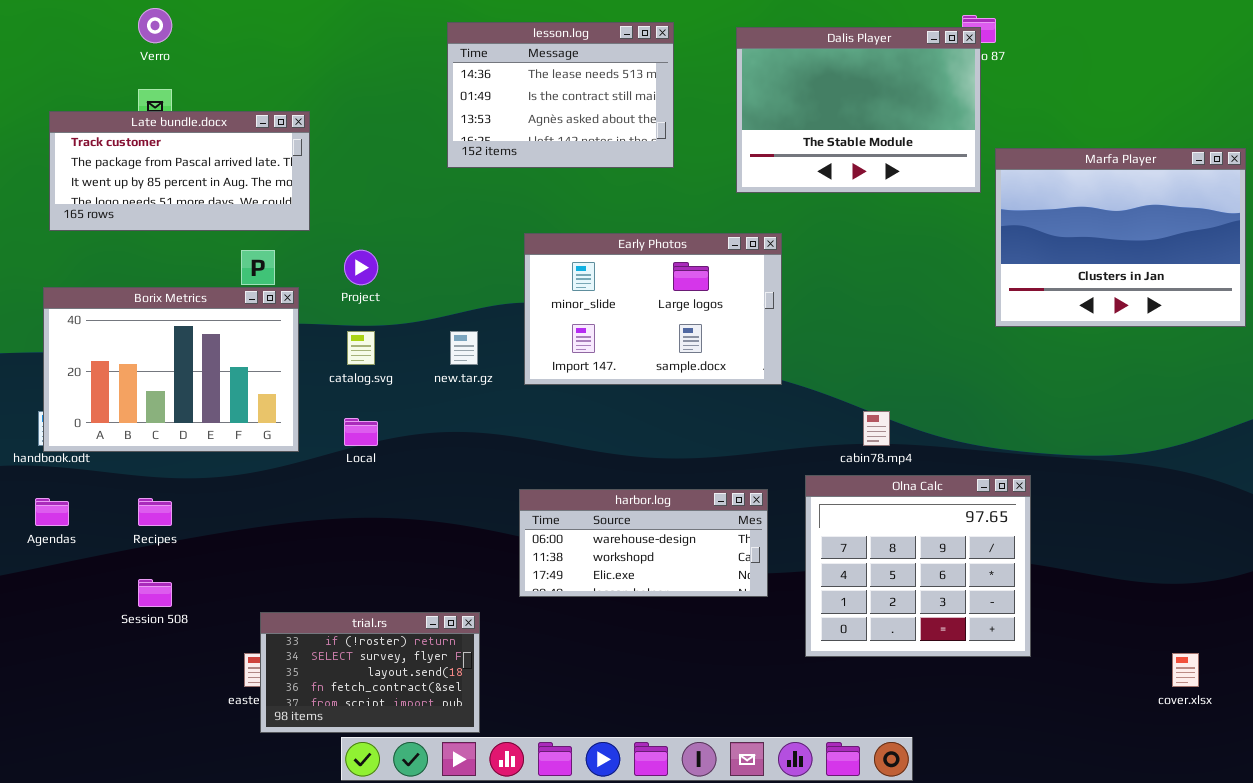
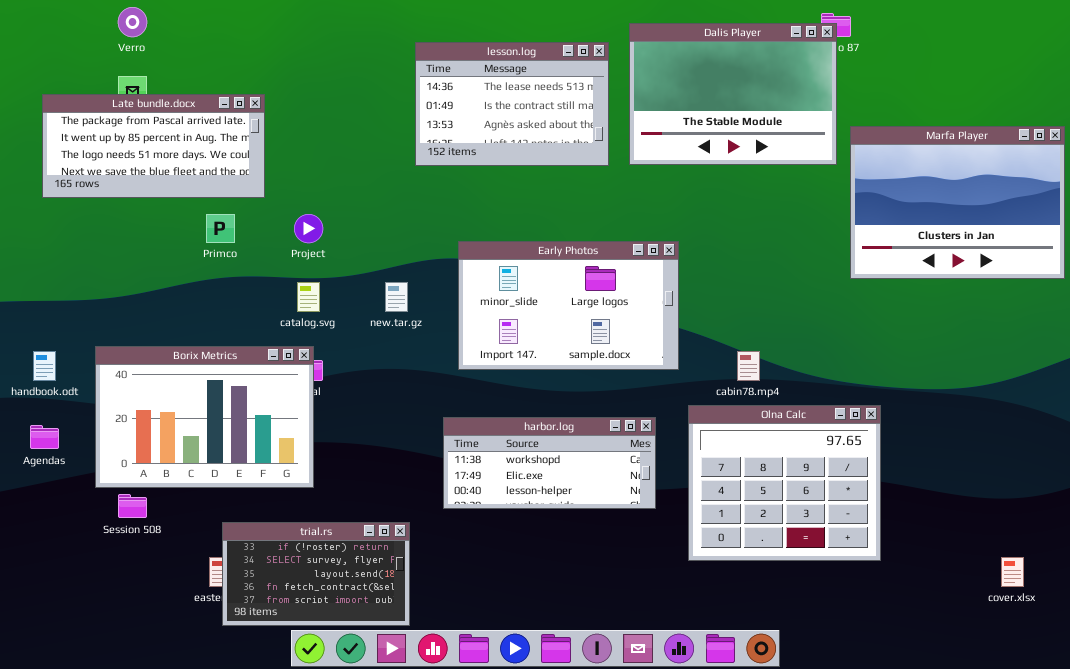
lesson.log: [447,22,674,168] -> [415,42,609,166], moved
Late bundle.docx: [49,111,310,231] -> [42,94,265,198], scrolled down 1 row
Early Photos: [524,233,782,385] -> [458,241,679,370], moved
Borix Metrics: [43,287,299,452] -> [95,346,314,488], moved
harbor.log: [519,489,768,597] -> [443,417,656,509], scrolled down 1 row

